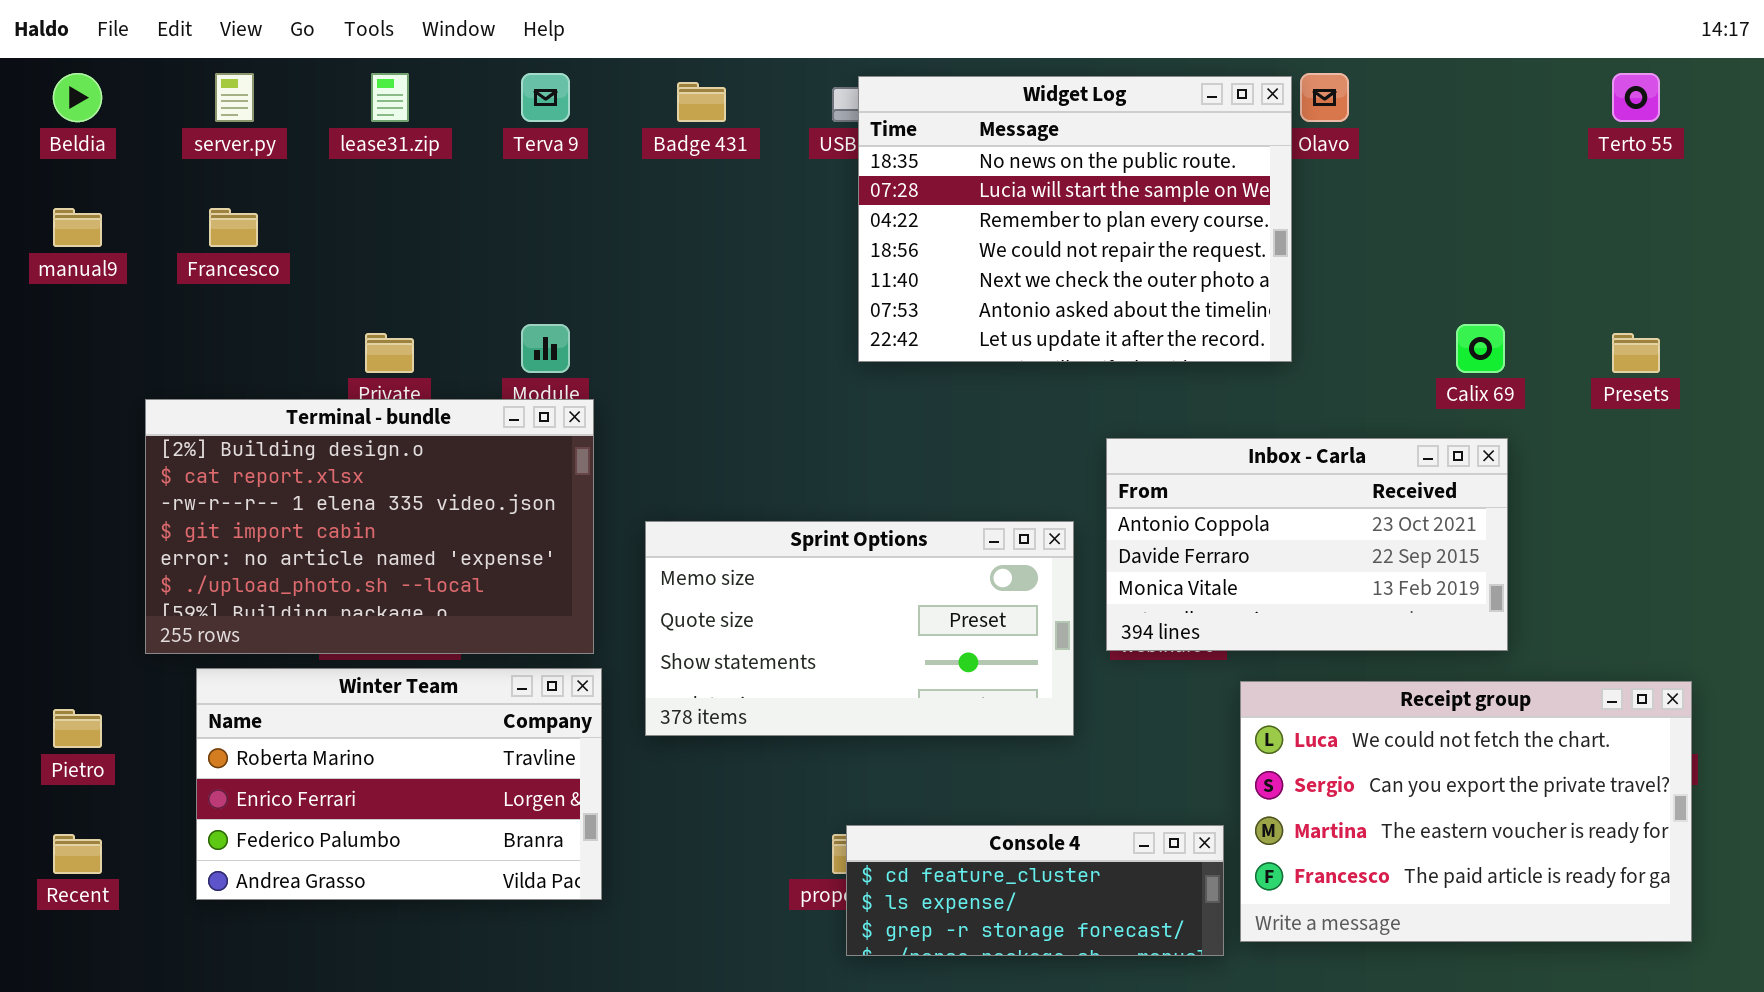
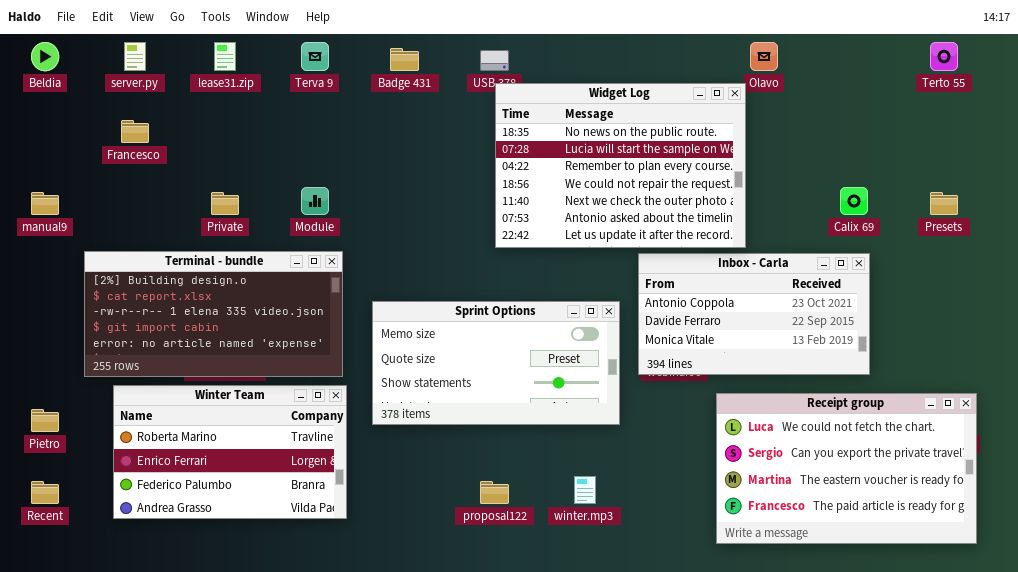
Widget Log: [858,76,1292,362] -> [495,83,746,248], moved
manual9: [53,208,102,247] -> [31,192,59,215], moved
Terminal - bundle: [145,399,594,654] -> [84,251,343,377], resized
Console 4: [846,825,1224,956] -> none, closed

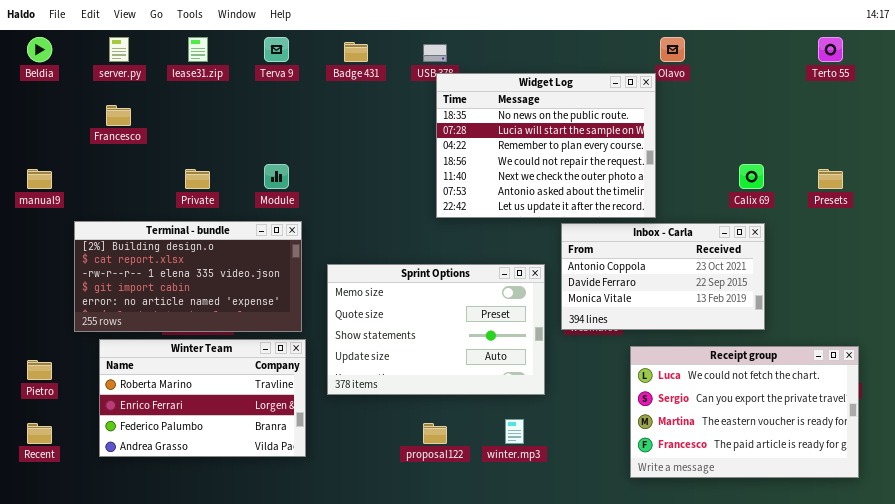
Sprint Options: [372,301,620,425] -> [327,264,545,395], resized

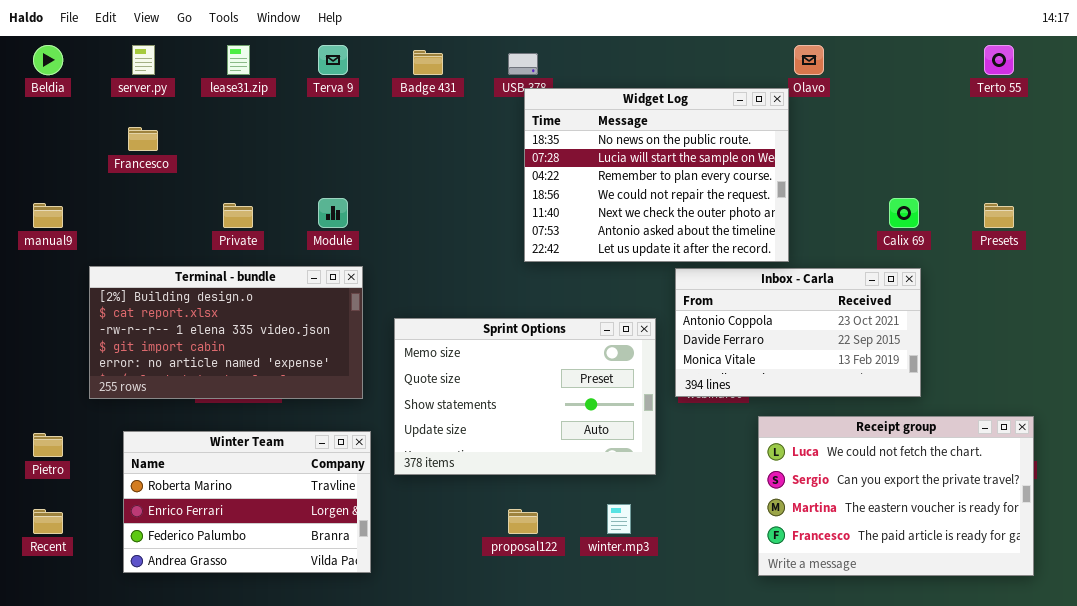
Winter Team: [99,339,306,457] -> [123,431,371,573], moved

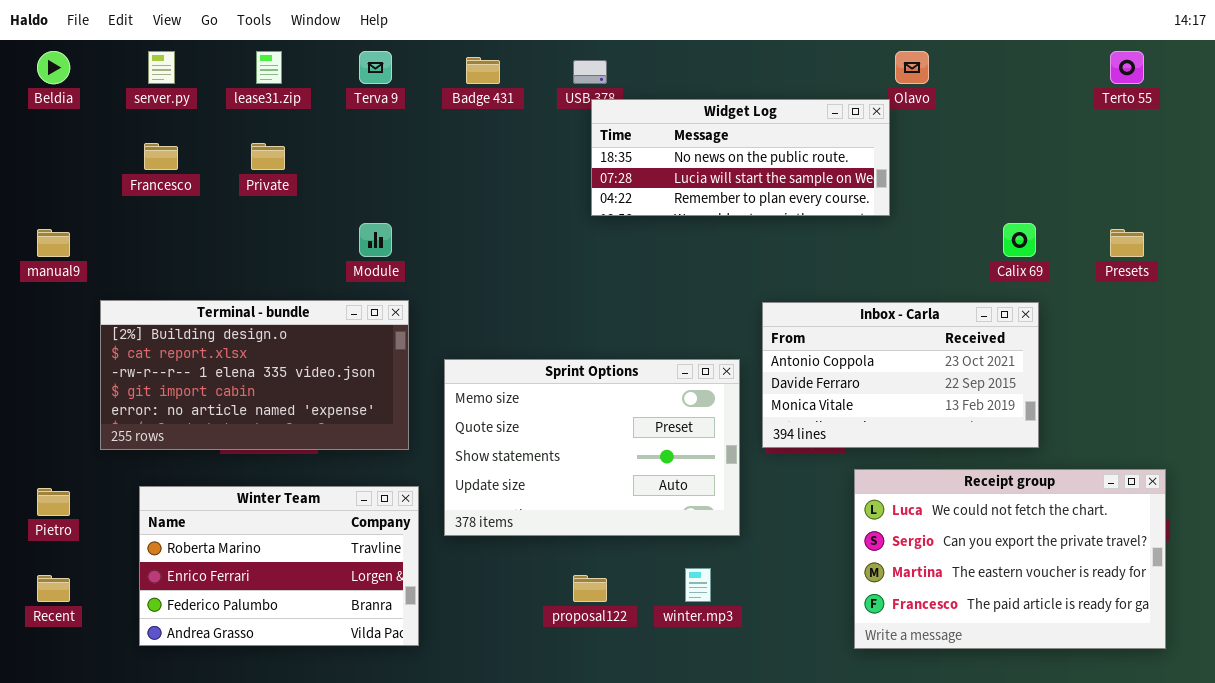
Widget Log: [524,88,789,262] -> [591,99,890,216], resized
Private: [223,203,253,228] -> [251,143,285,170], moved

